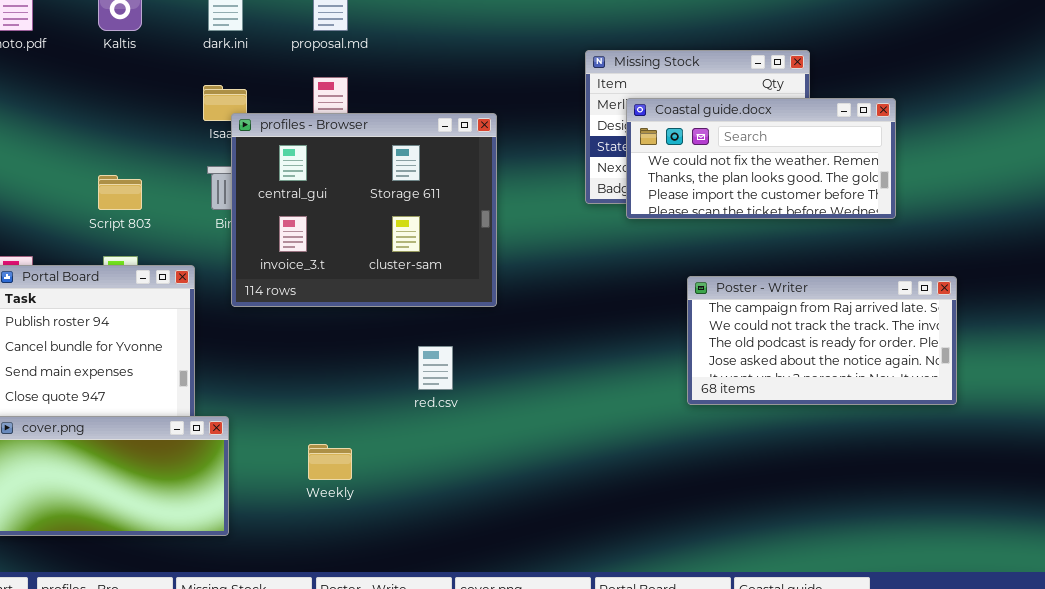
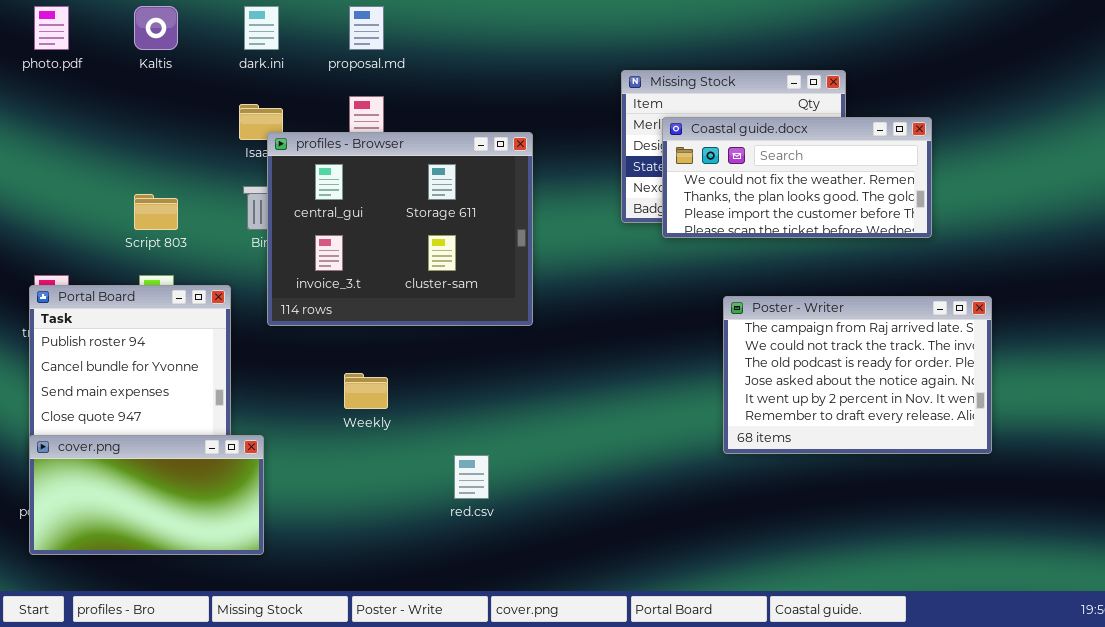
Poster - Writer: [687,276,957,405] -> [723,296,992,454], resized
red.csv: [418,346,453,390] -> [454,455,489,499], moved
Weekly: [308,444,352,480] -> [344,373,388,409], moved

